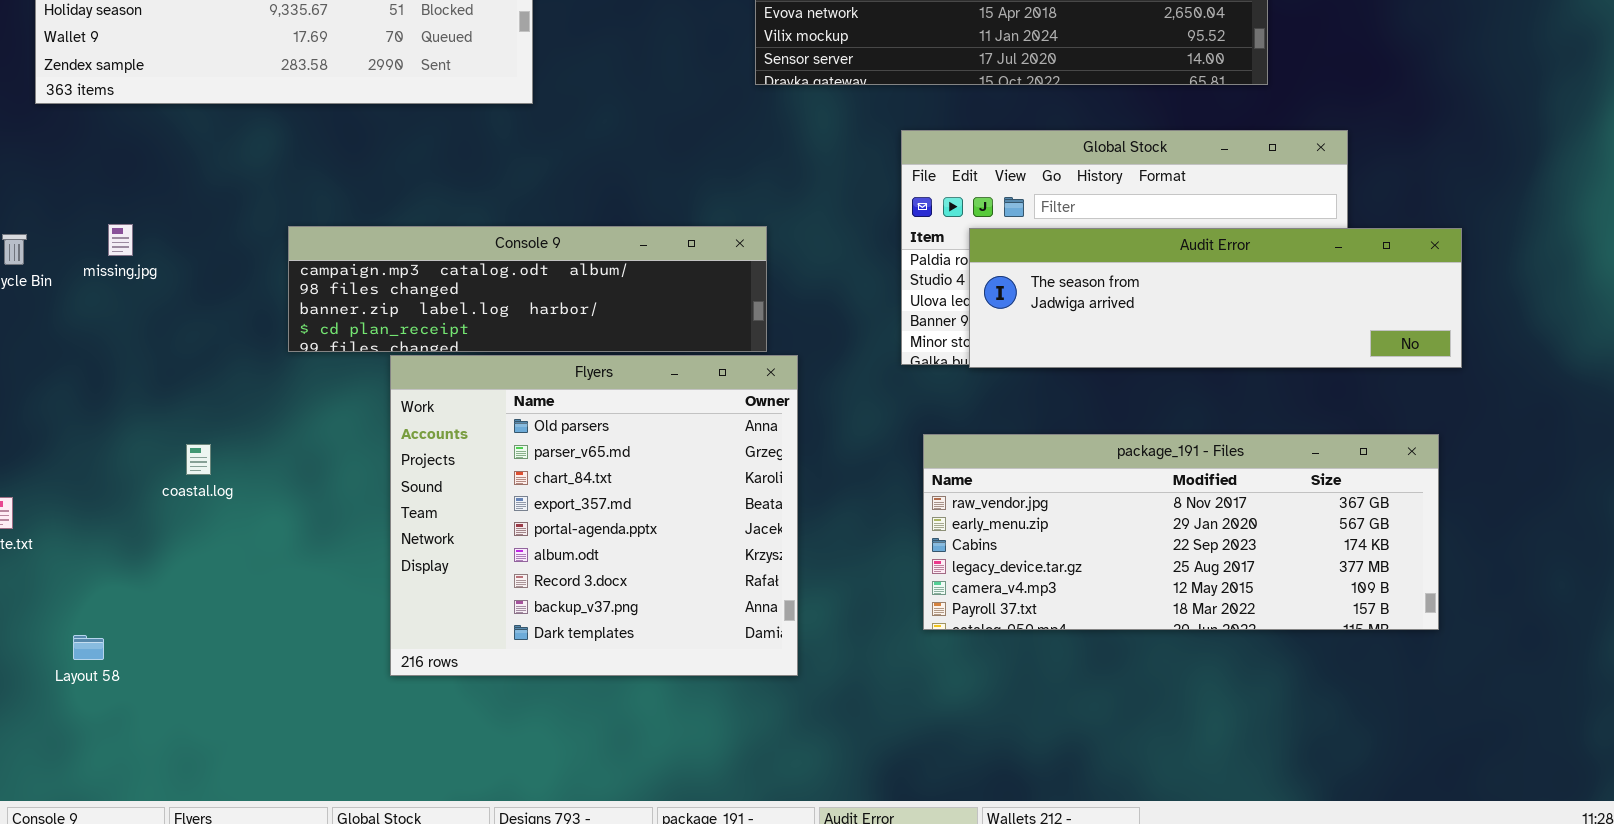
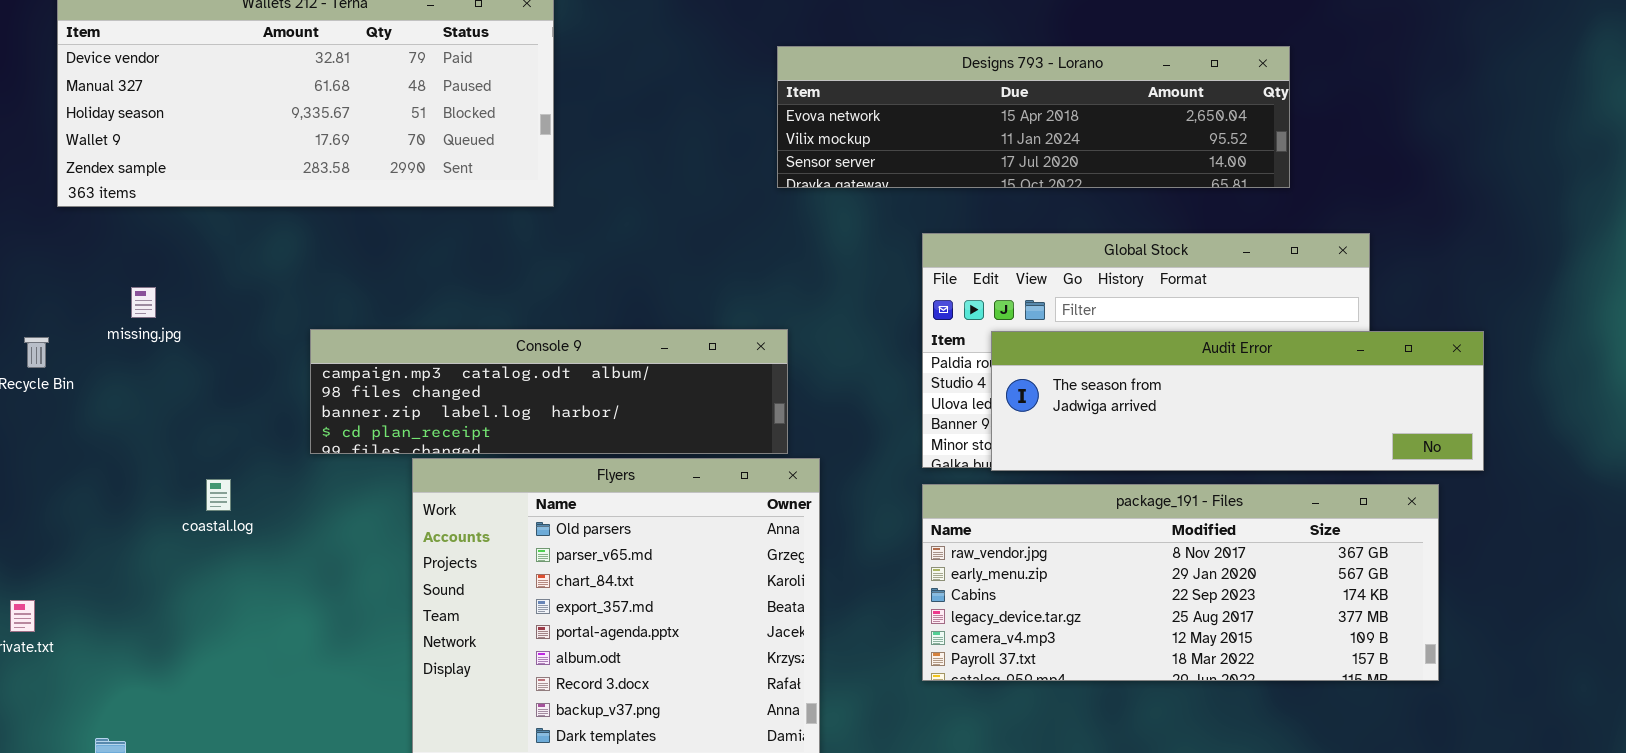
missing.jpg: [108,224,133,256] -> [131,287,156,318], moved
package_191 - Files: [923,434,1439,630] -> [922,484,1439,681], moved
coastal.log: [186,444,211,475] -> [206,479,231,511], moved

